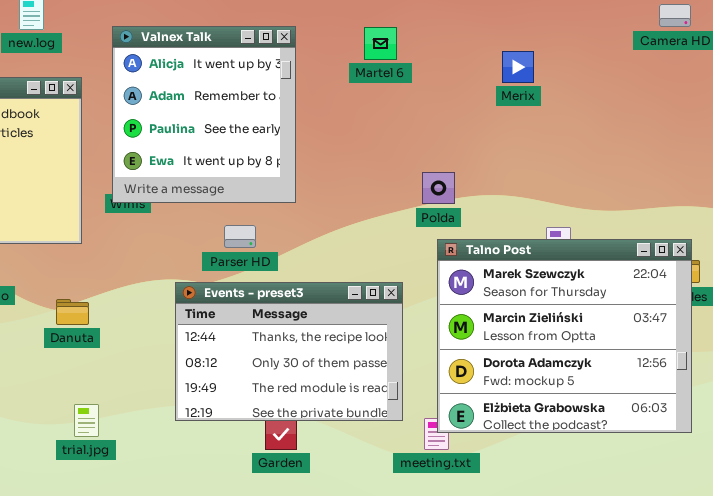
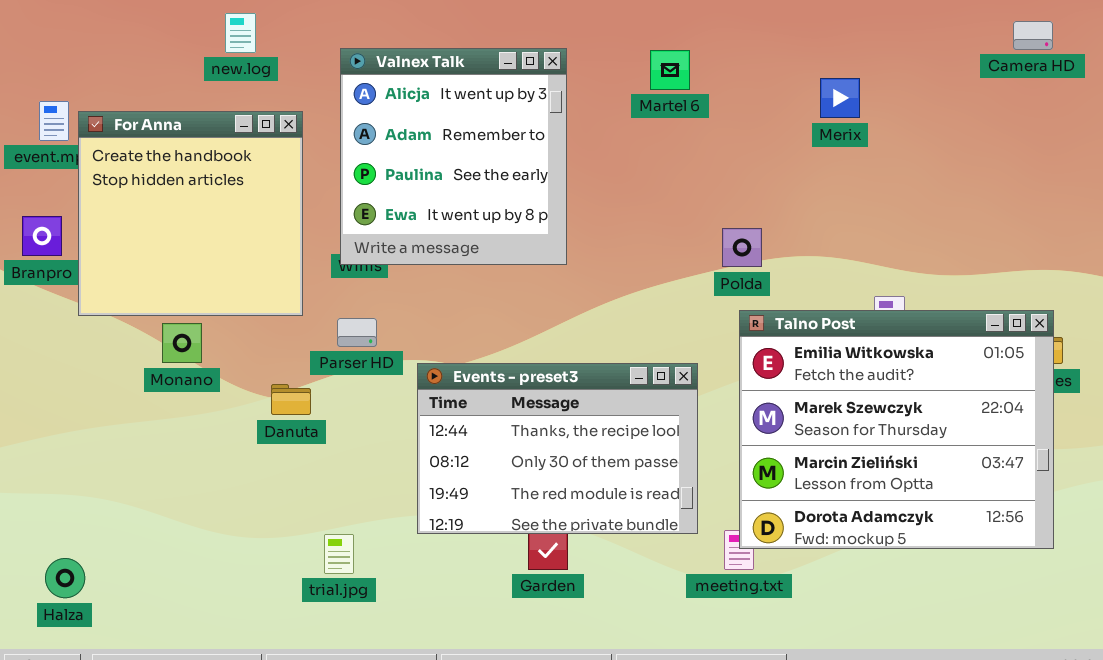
Parser HD: [224,225,256,248] -> [337,318,377,347], moved
Talno Post: [437,239,692,433] -> [739,310,1054,549], scrolled up 1 row
trial.jpg: [74,404,99,437] -> [324,534,354,574], moved

